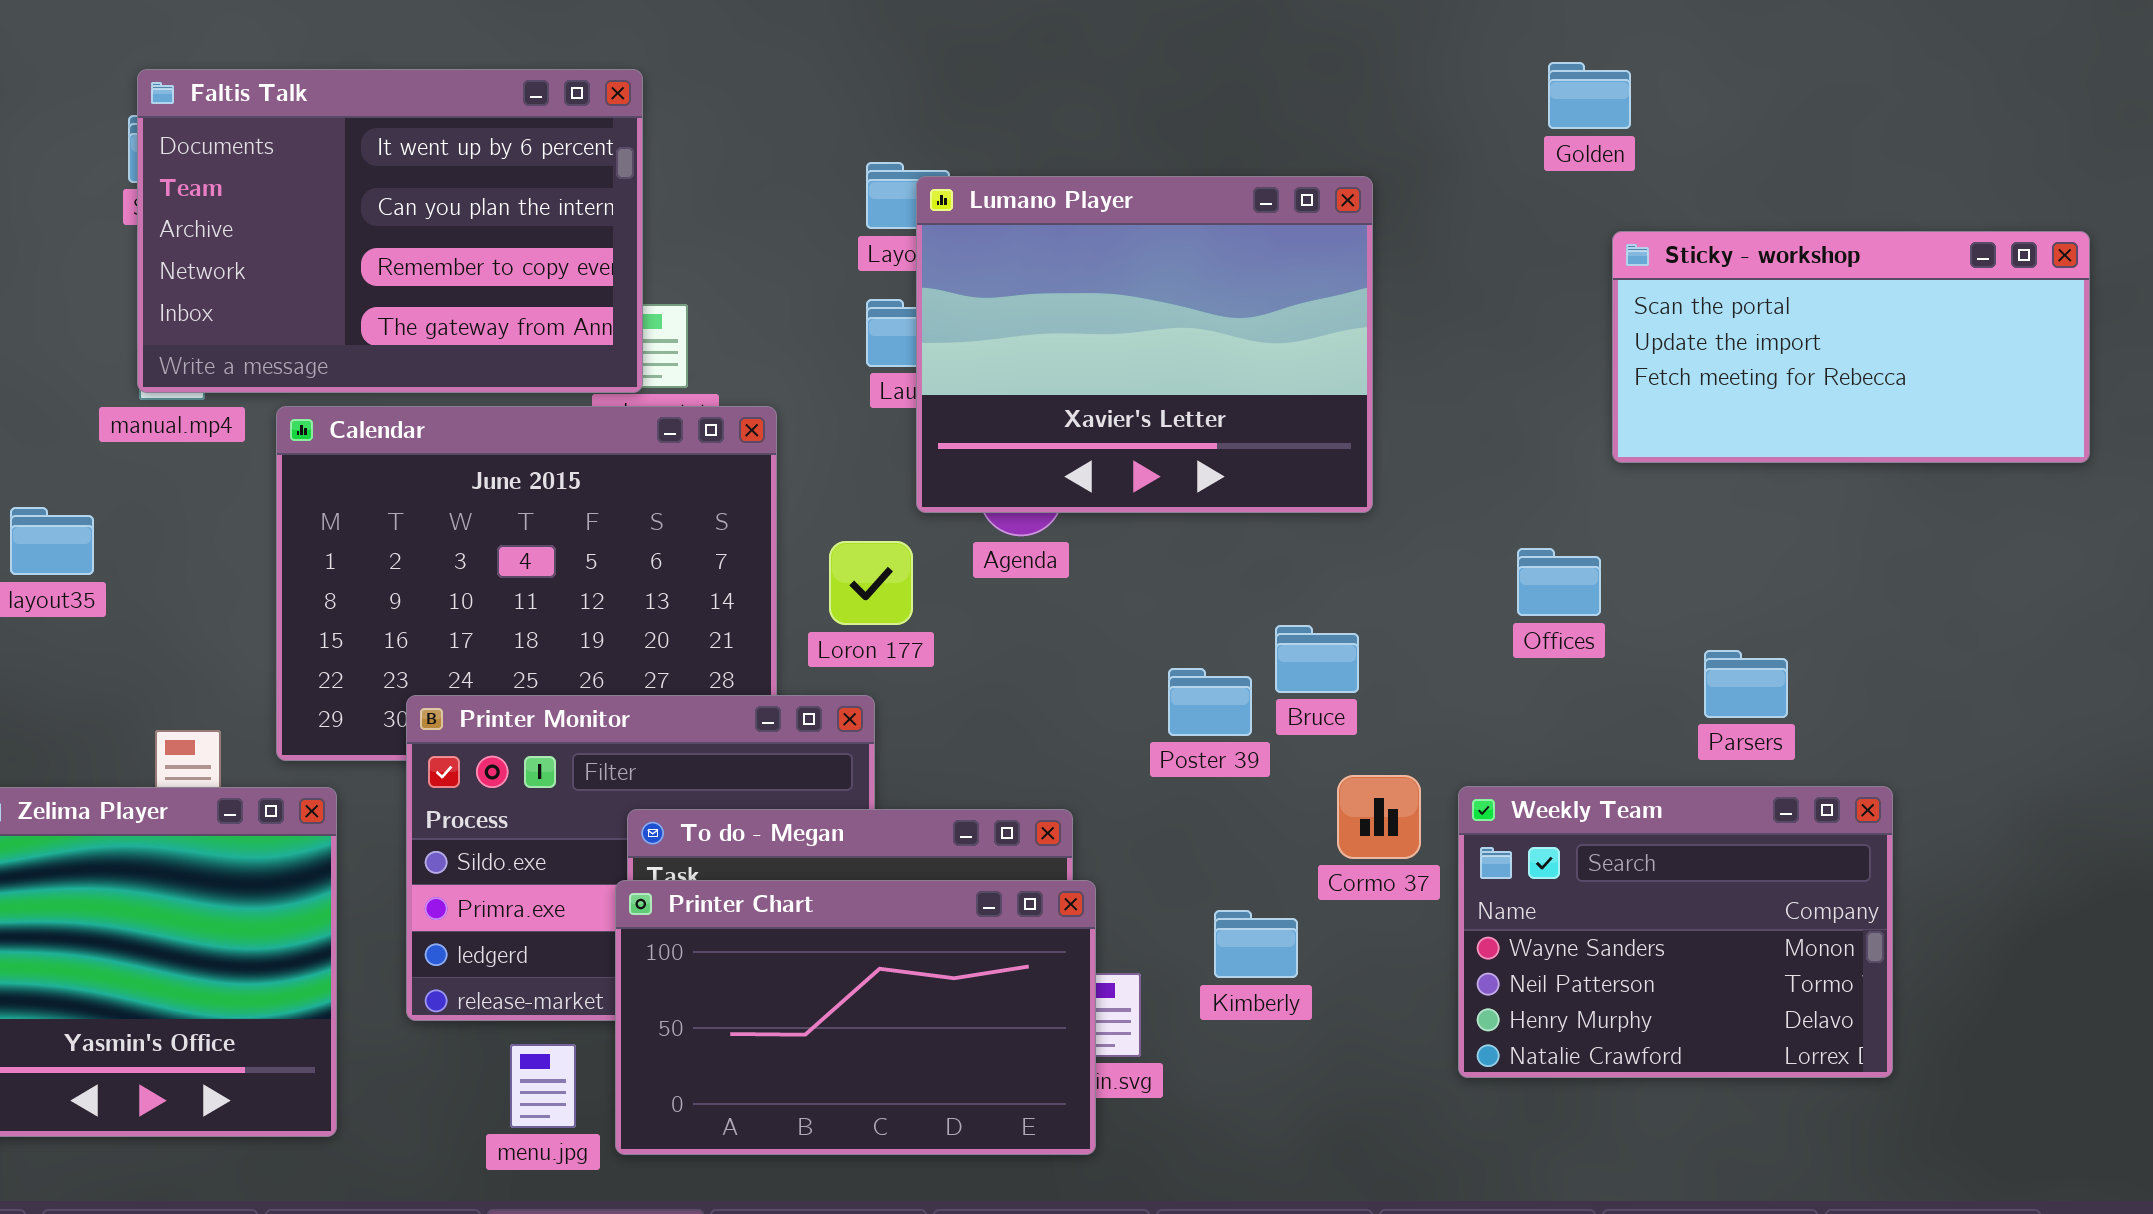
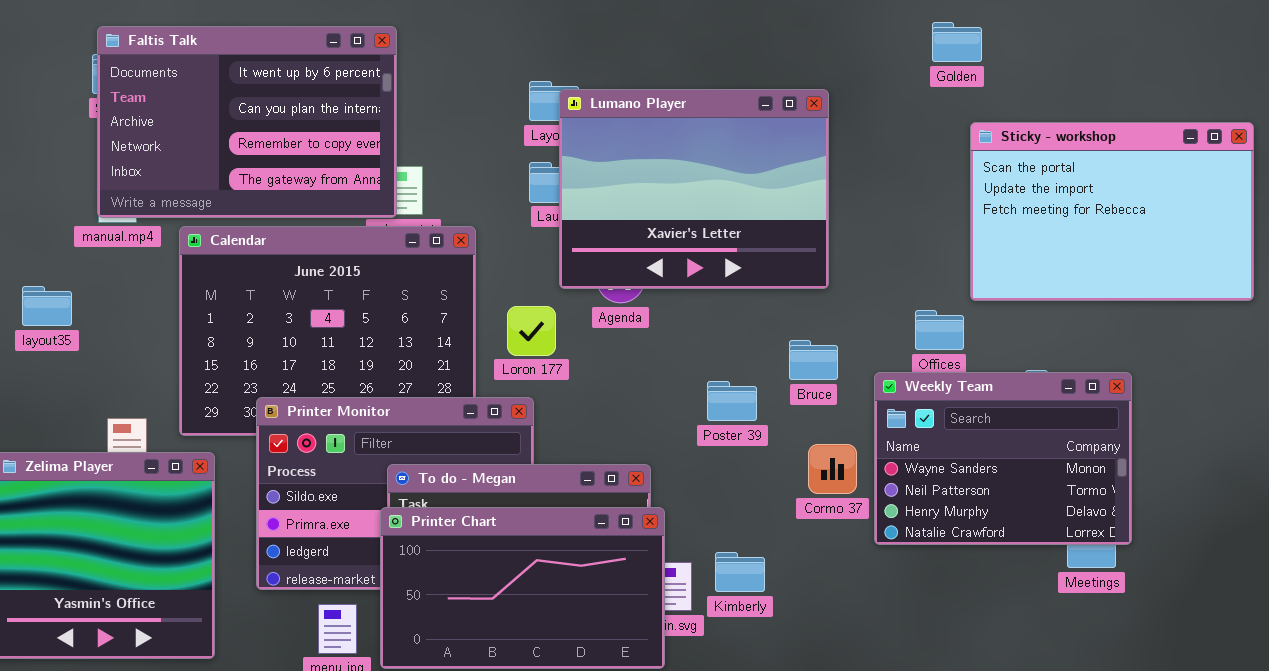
Sticky - workshop: [1612,231,2090,463] -> [970,122,1254,301], resized
Bruce: [1275,625,1359,693] -> [789,340,838,380], moved
Weekly Team: [1458,786,1893,1078] -> [874,372,1132,545], moved
Kimberly: [1214,910,1298,978] -> [715,552,765,592], moved

